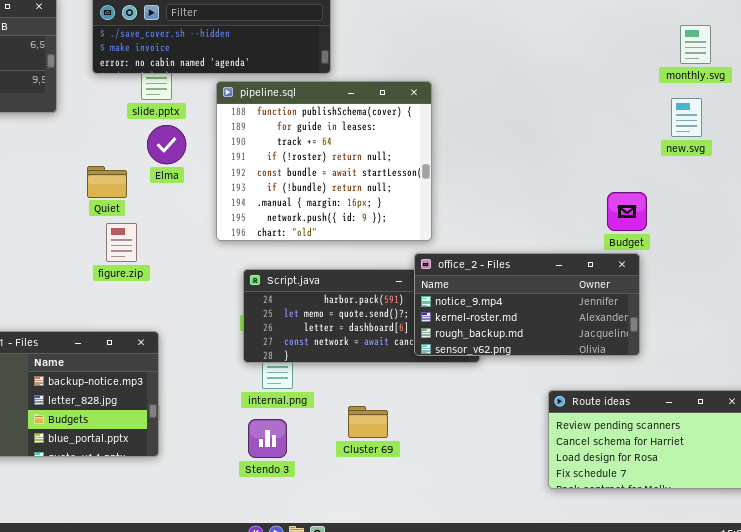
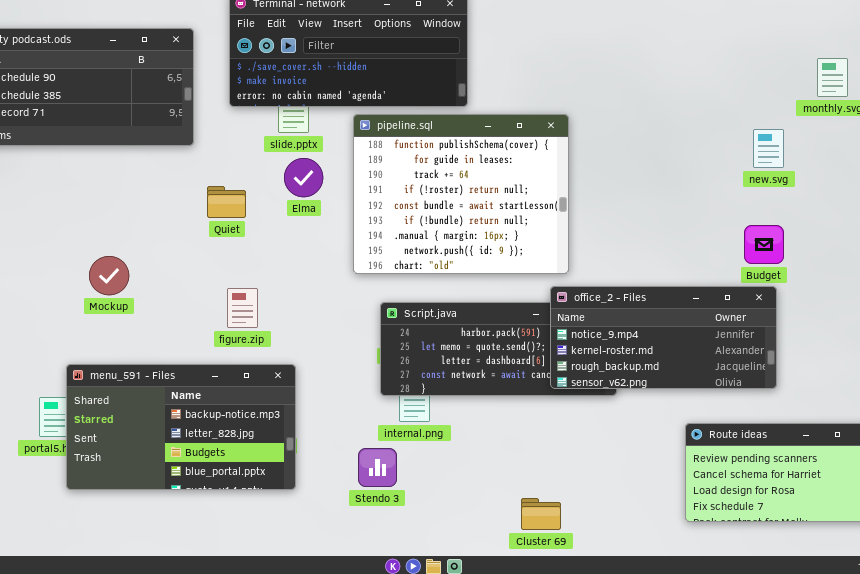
new.svg: [671,98,702,137] -> [753,129,784,168], moved
Quiet: [87,166,127,198] -> [207,186,246,218], moved
figure.zip: [106,223,137,262] -> [227,288,258,328], moved
Cluster 69: [348,406,388,438] -> [521,498,561,530], moved
Stendo 3: [248,419,287,458] -> [358,448,397,487], moved

